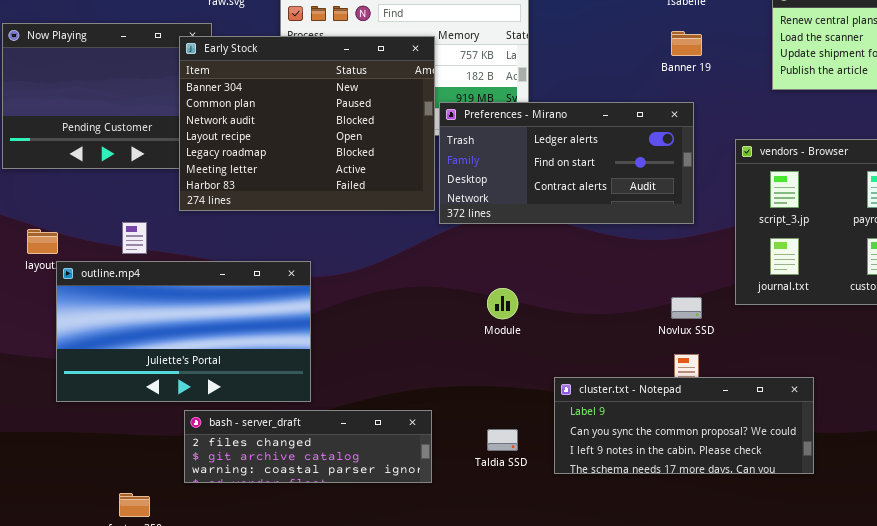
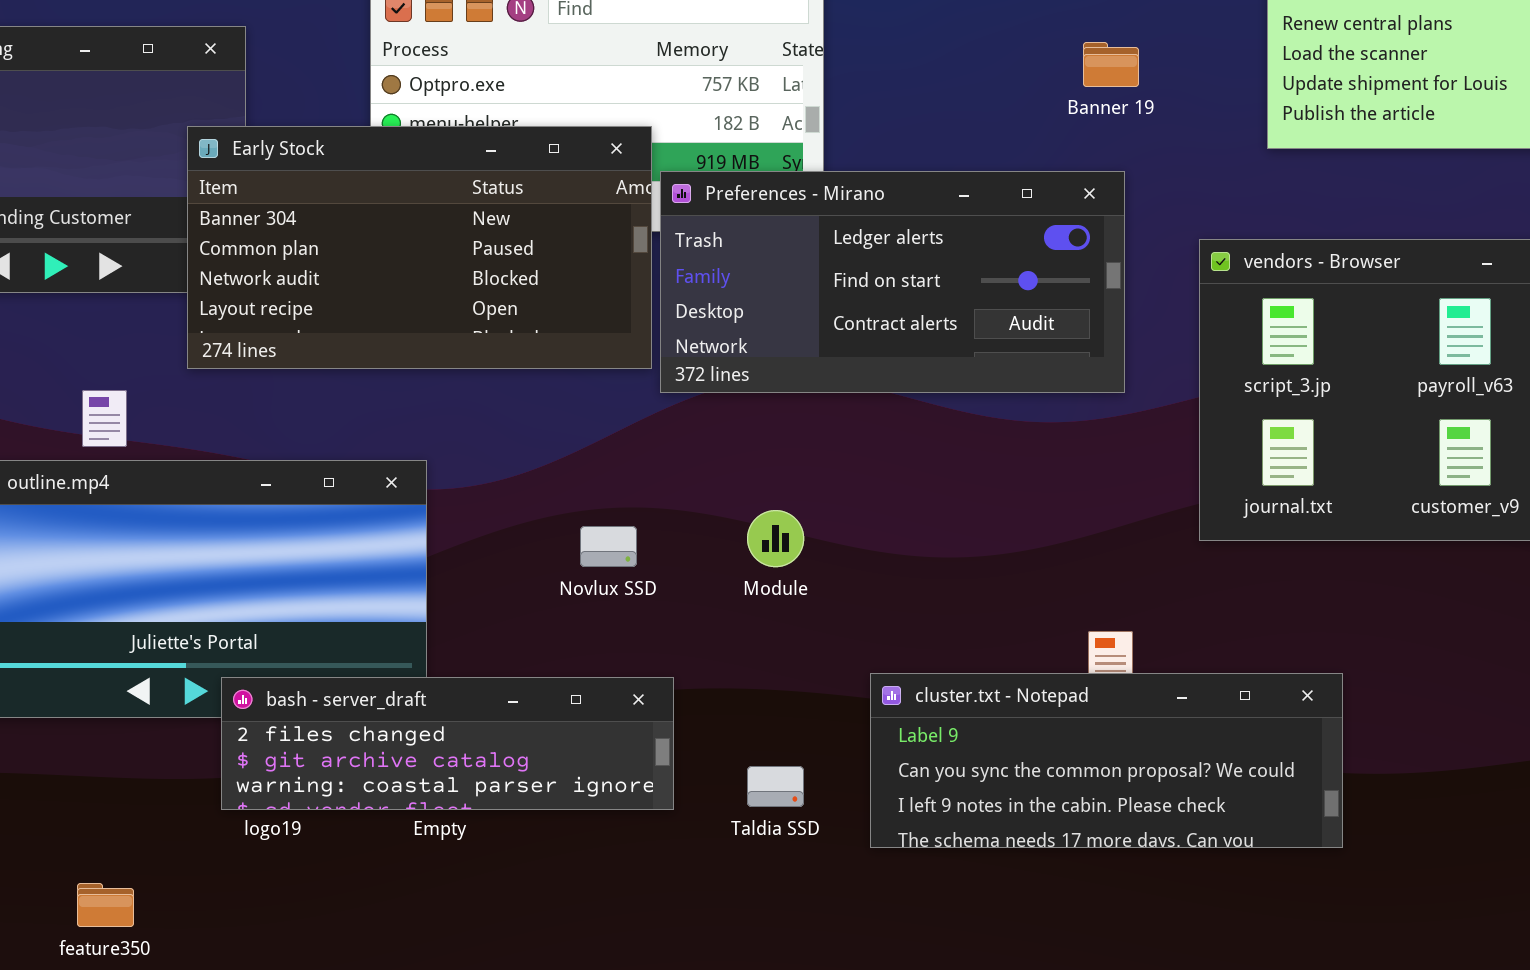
Early Stock: [179,36,435,211] -> [187,126,652,369], resized
Novlux SSD: [671,297,702,319] -> [580,526,637,567], moved
bash - server_draft: [184,410,432,483] -> [221,677,674,810], moved

